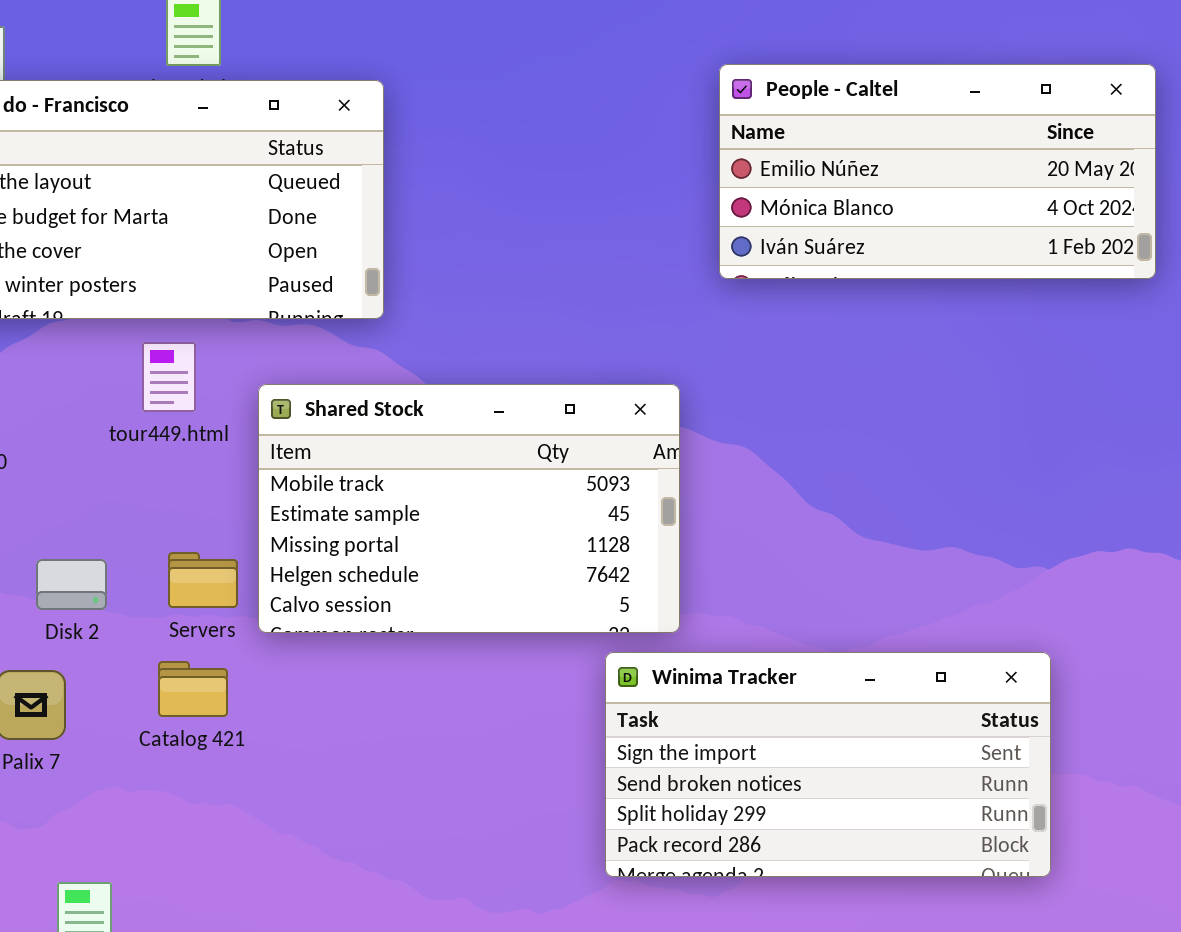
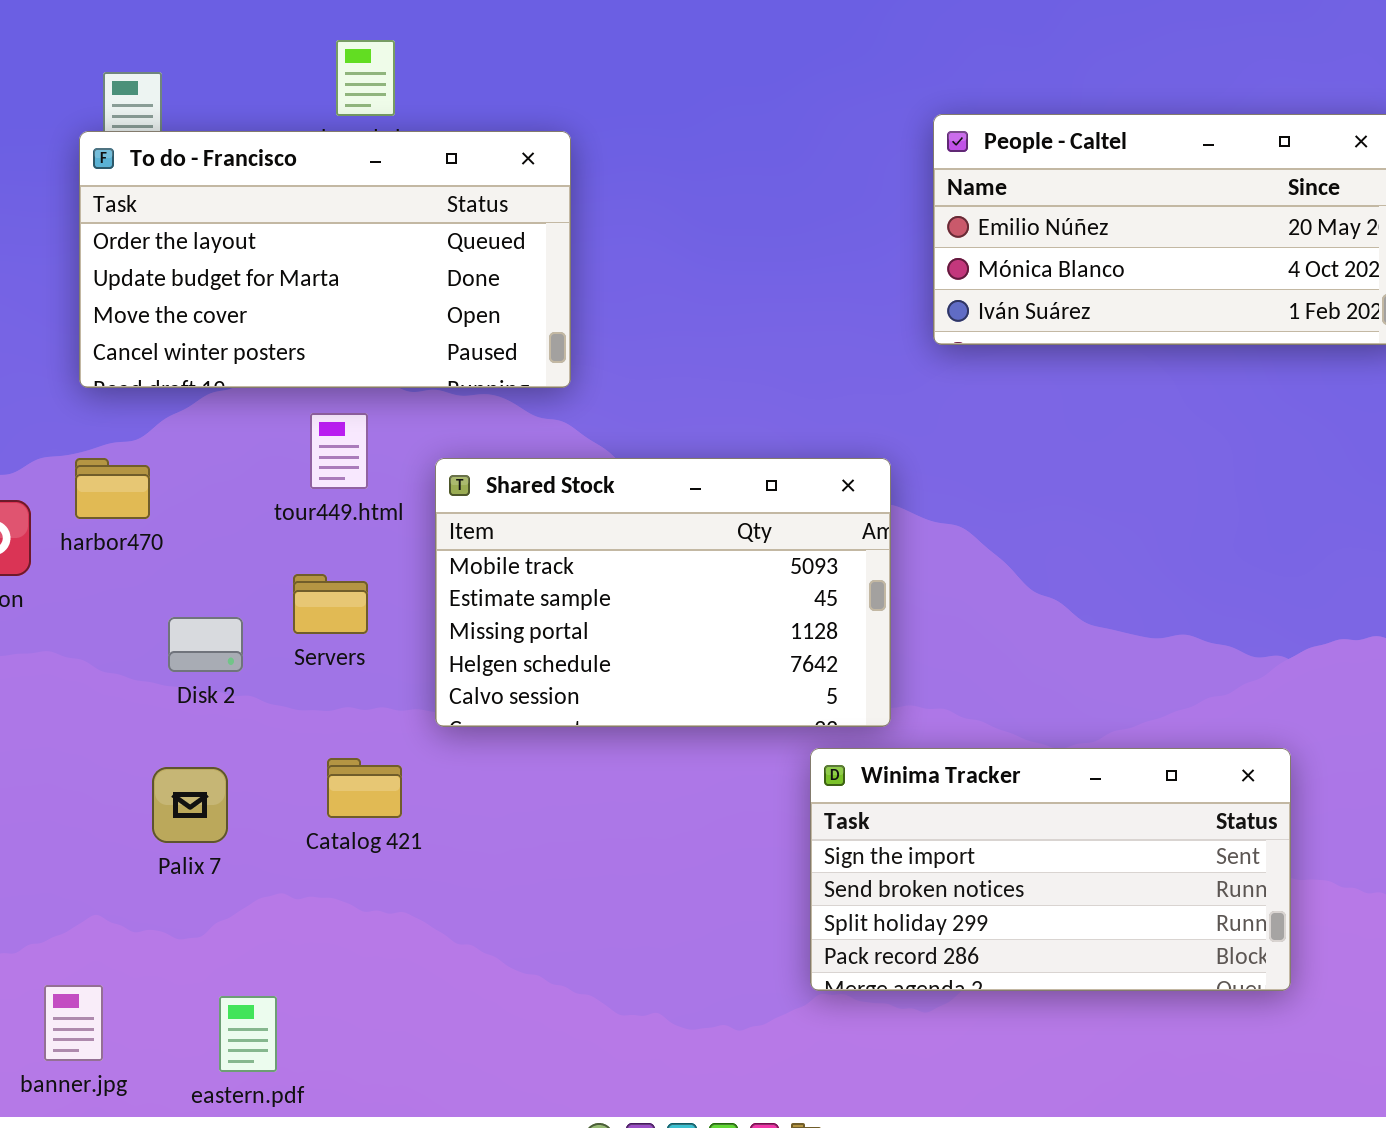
Servers: [168,552,238,608] -> [293,574,368,634], moved
Disk 2: [36,559,107,610] -> [168,617,243,672], moved

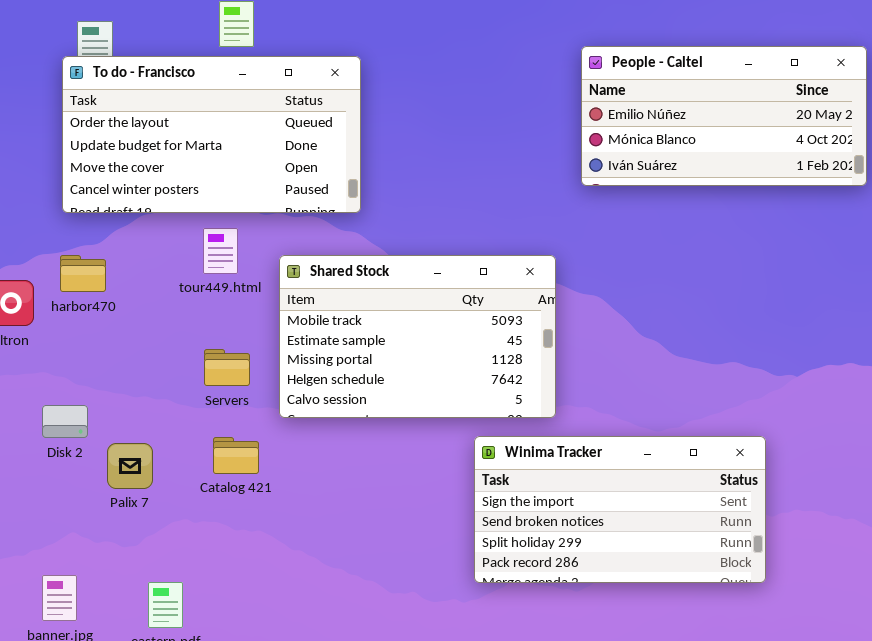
Servers: [293,574,368,634] -> [204,349,250,386], moved
Disk 2: [168,617,243,672] -> [42,405,88,438], moved
Winima Tracker: [810,748,1291,991] -> [474,436,766,583], moved

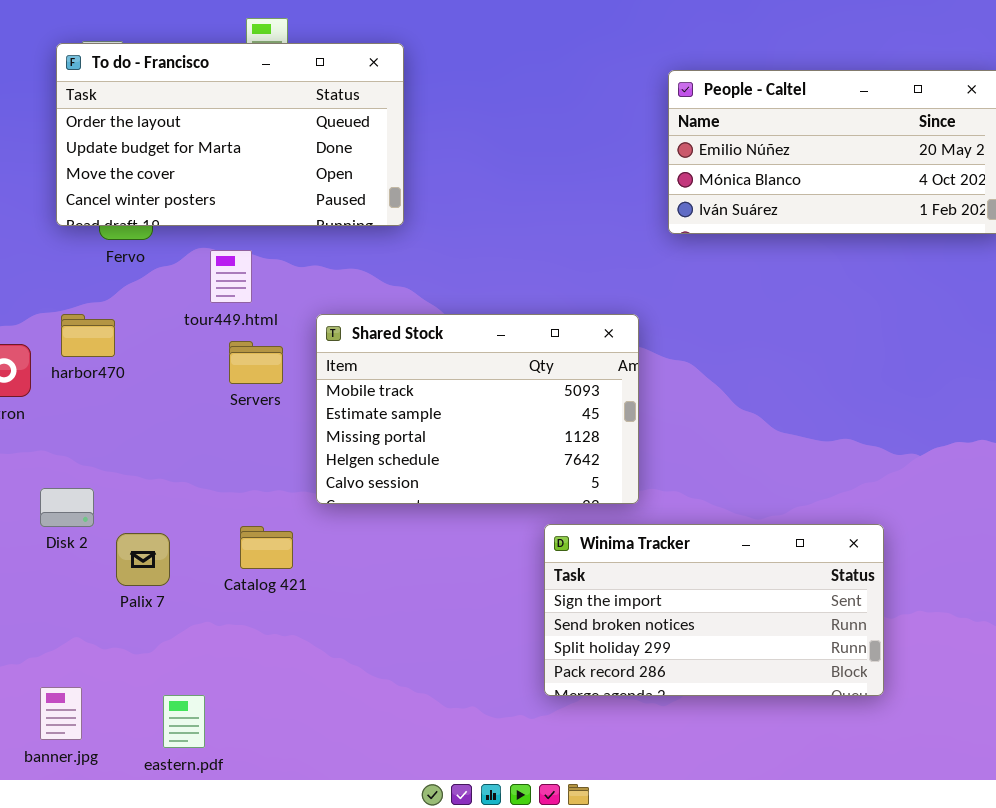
To do - Francisco: [62,56,361,213] -> [56,43,404,226], moved
tour449.html: [203,228,238,274] -> [210,250,252,303], moved
Servers: [204,349,250,386] -> [229,341,283,384], moved

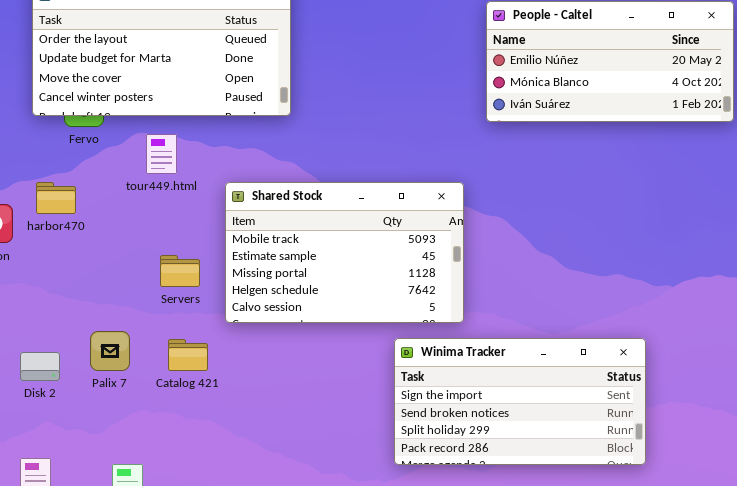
Servers: [229,341,283,384] -> [160,255,200,287], moved
Disk 2: [40,488,94,527] -> [20,352,60,381], moved
Palix 7: [116,533,170,586] -> [90,331,130,371], moved

